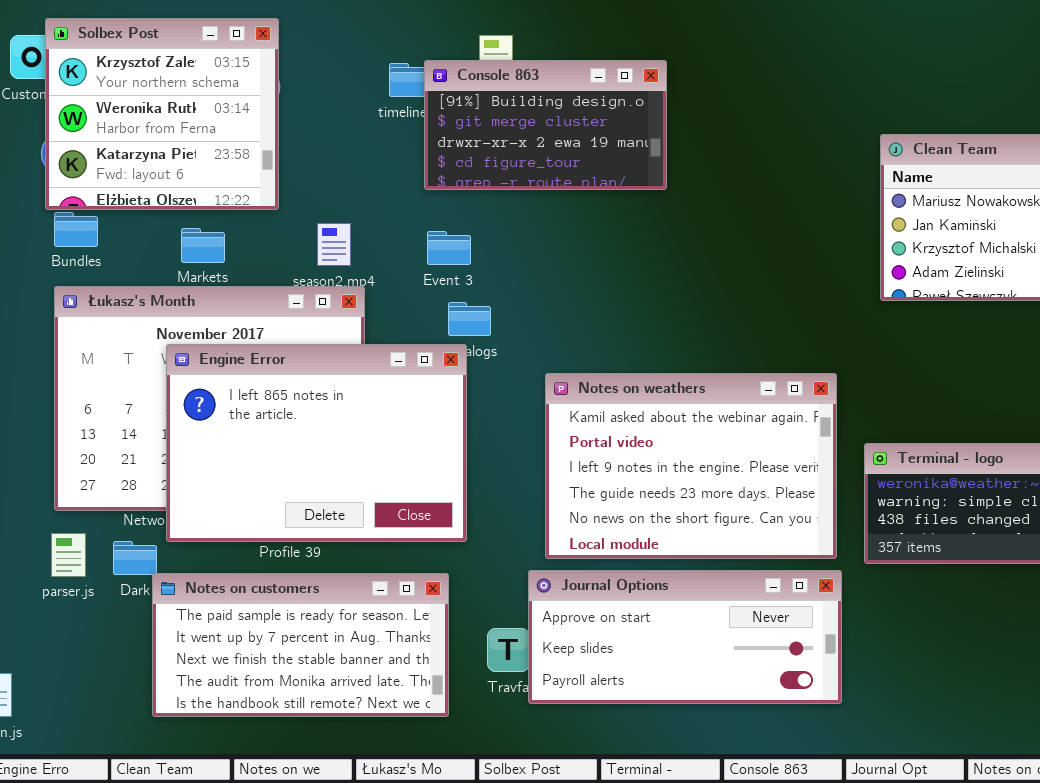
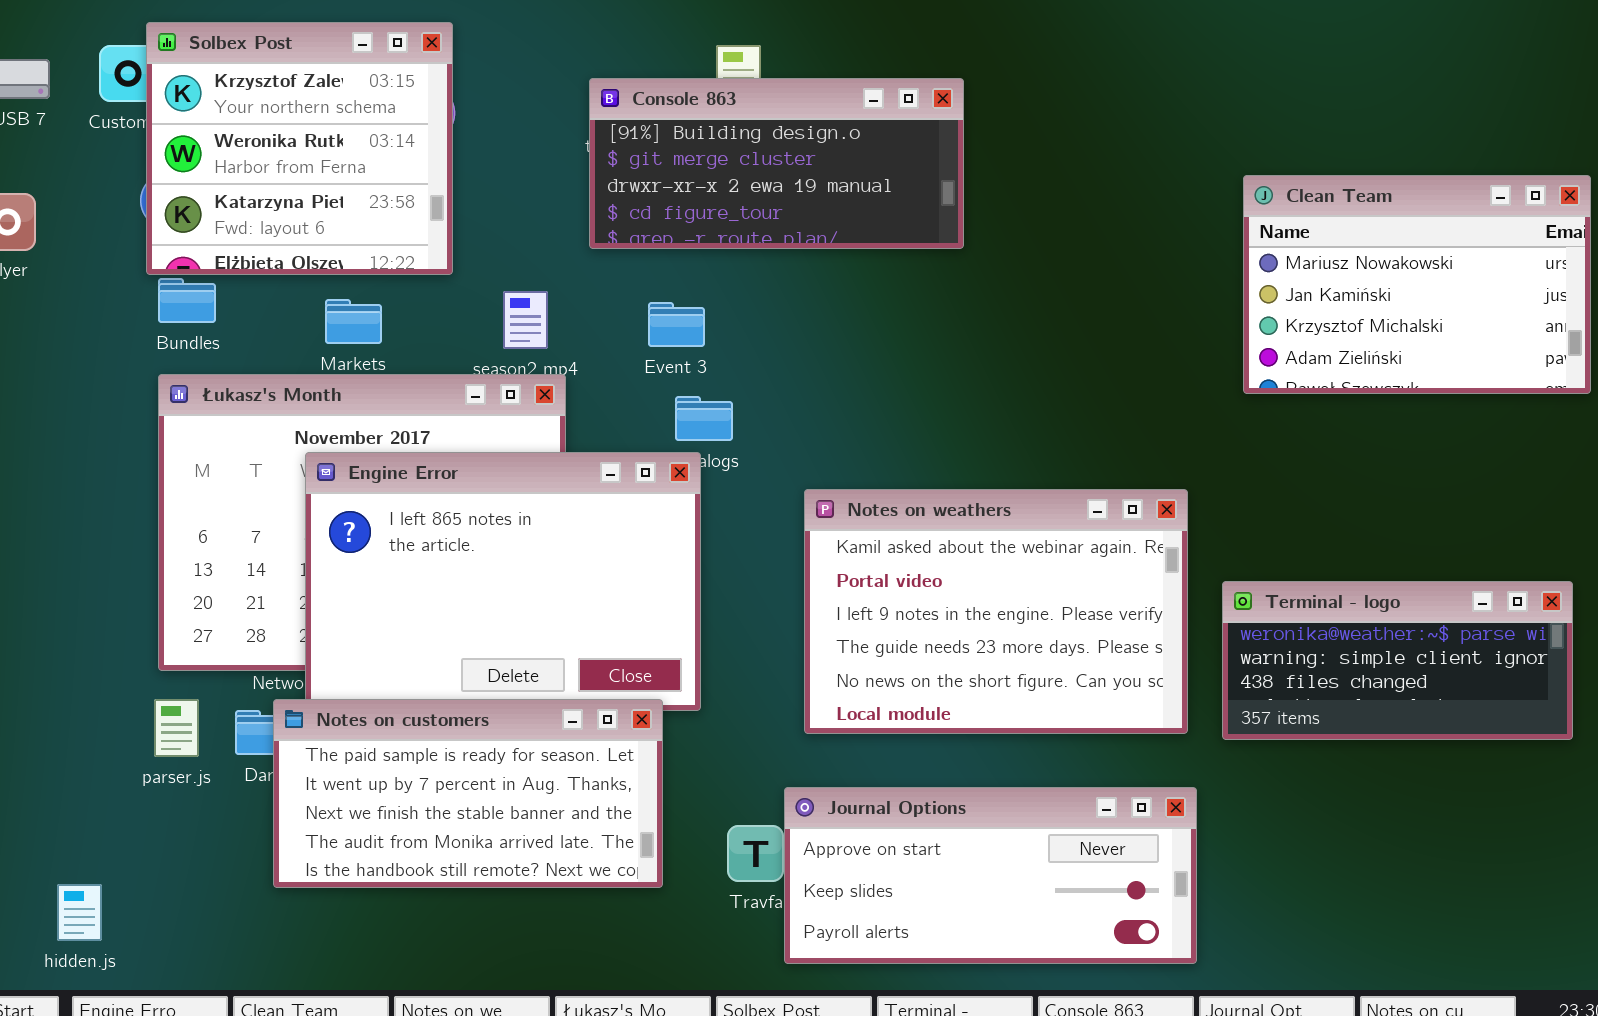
Console 863: [424,60,667,190] -> [589,78,964,249], resized
Journal Options: [528,570,842,704] -> [784,787,1197,964], moved
Notes on customers: [152,573,449,717] -> [273,699,663,888], moved

